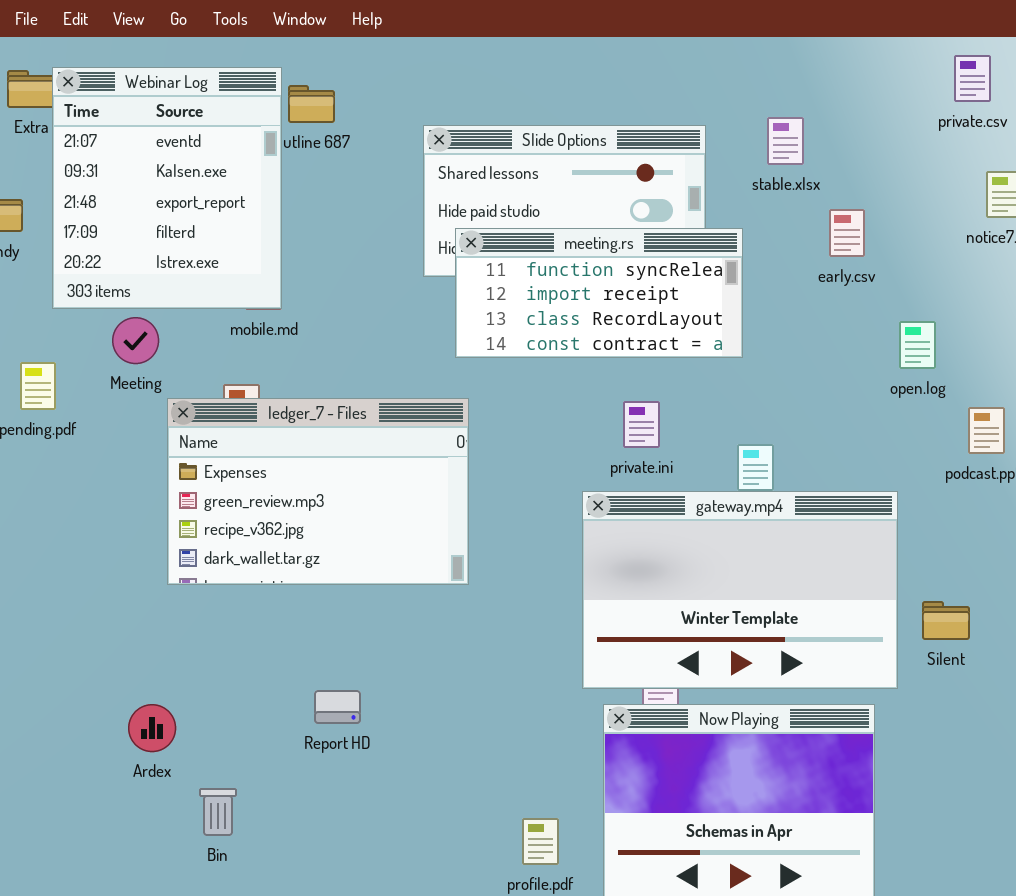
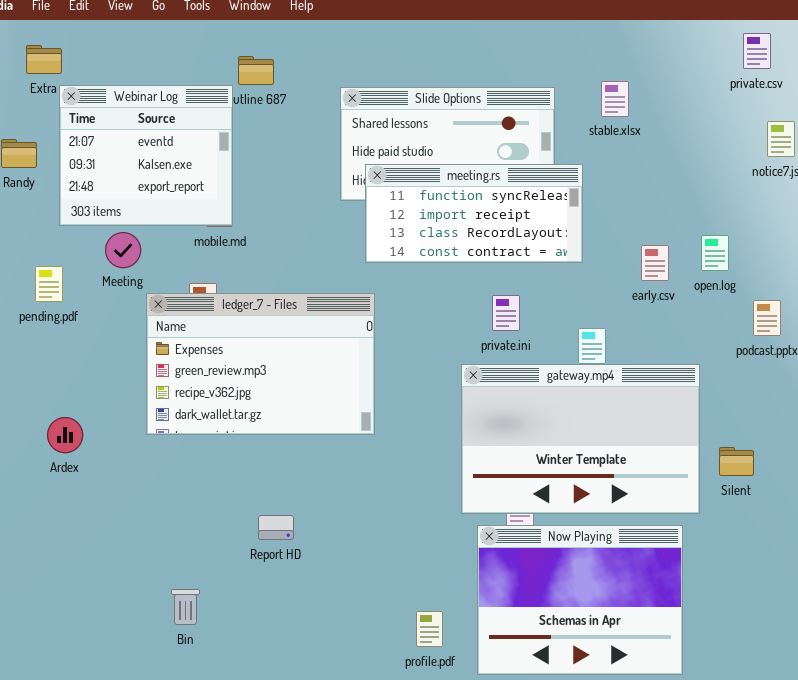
Webinar Log: [52,67,282,309] -> [59,85,233,226], resized
early.csv: [829,209,865,257] -> [641,245,669,281], moved
Ardex: [128,704,176,752] -> [47,417,83,453], moved

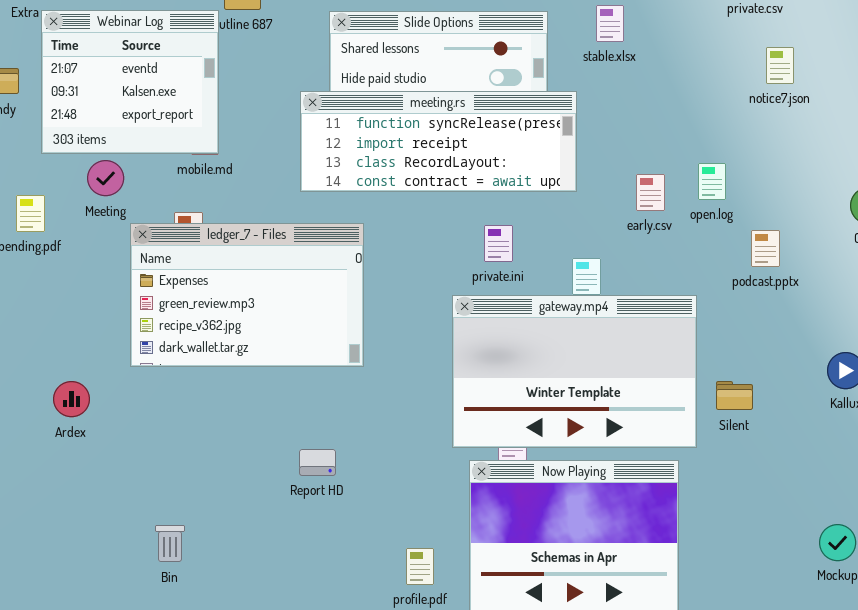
meeting.rs: [365,164,583,263] -> [300,91,577,192], resized
Ardex: [47,417,83,453] -> [53,381,90,417], moved
Report HD: [258,515,294,540] -> [299,449,336,476], moved

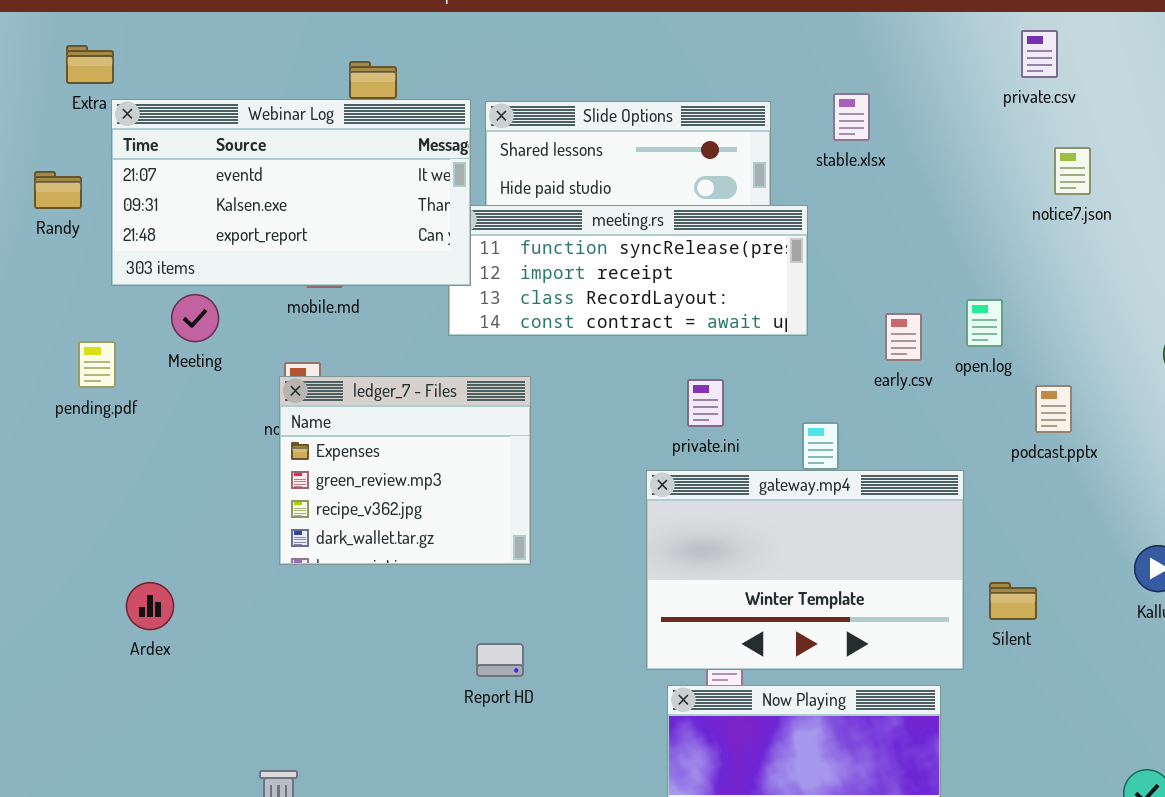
Webinar Log: [41,10,219,154] -> [111,99,471,286], resized
ledger_7 - Files: [130,223,364,367] -> [279,376,531,565], resized
Report HD: [299,449,336,476] -> [476,643,524,677], moved

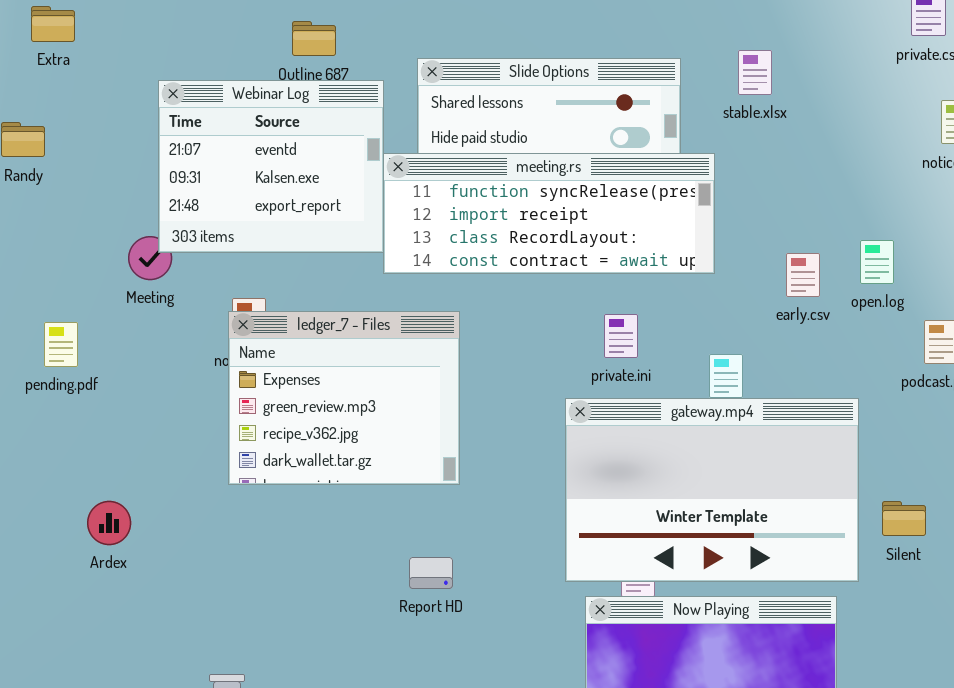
Webinar Log: [111,99,471,286] -> [158,80,384,253], moved, resized
pending.pdf: [78,341,116,388] -> [44,322,78,367], moved

